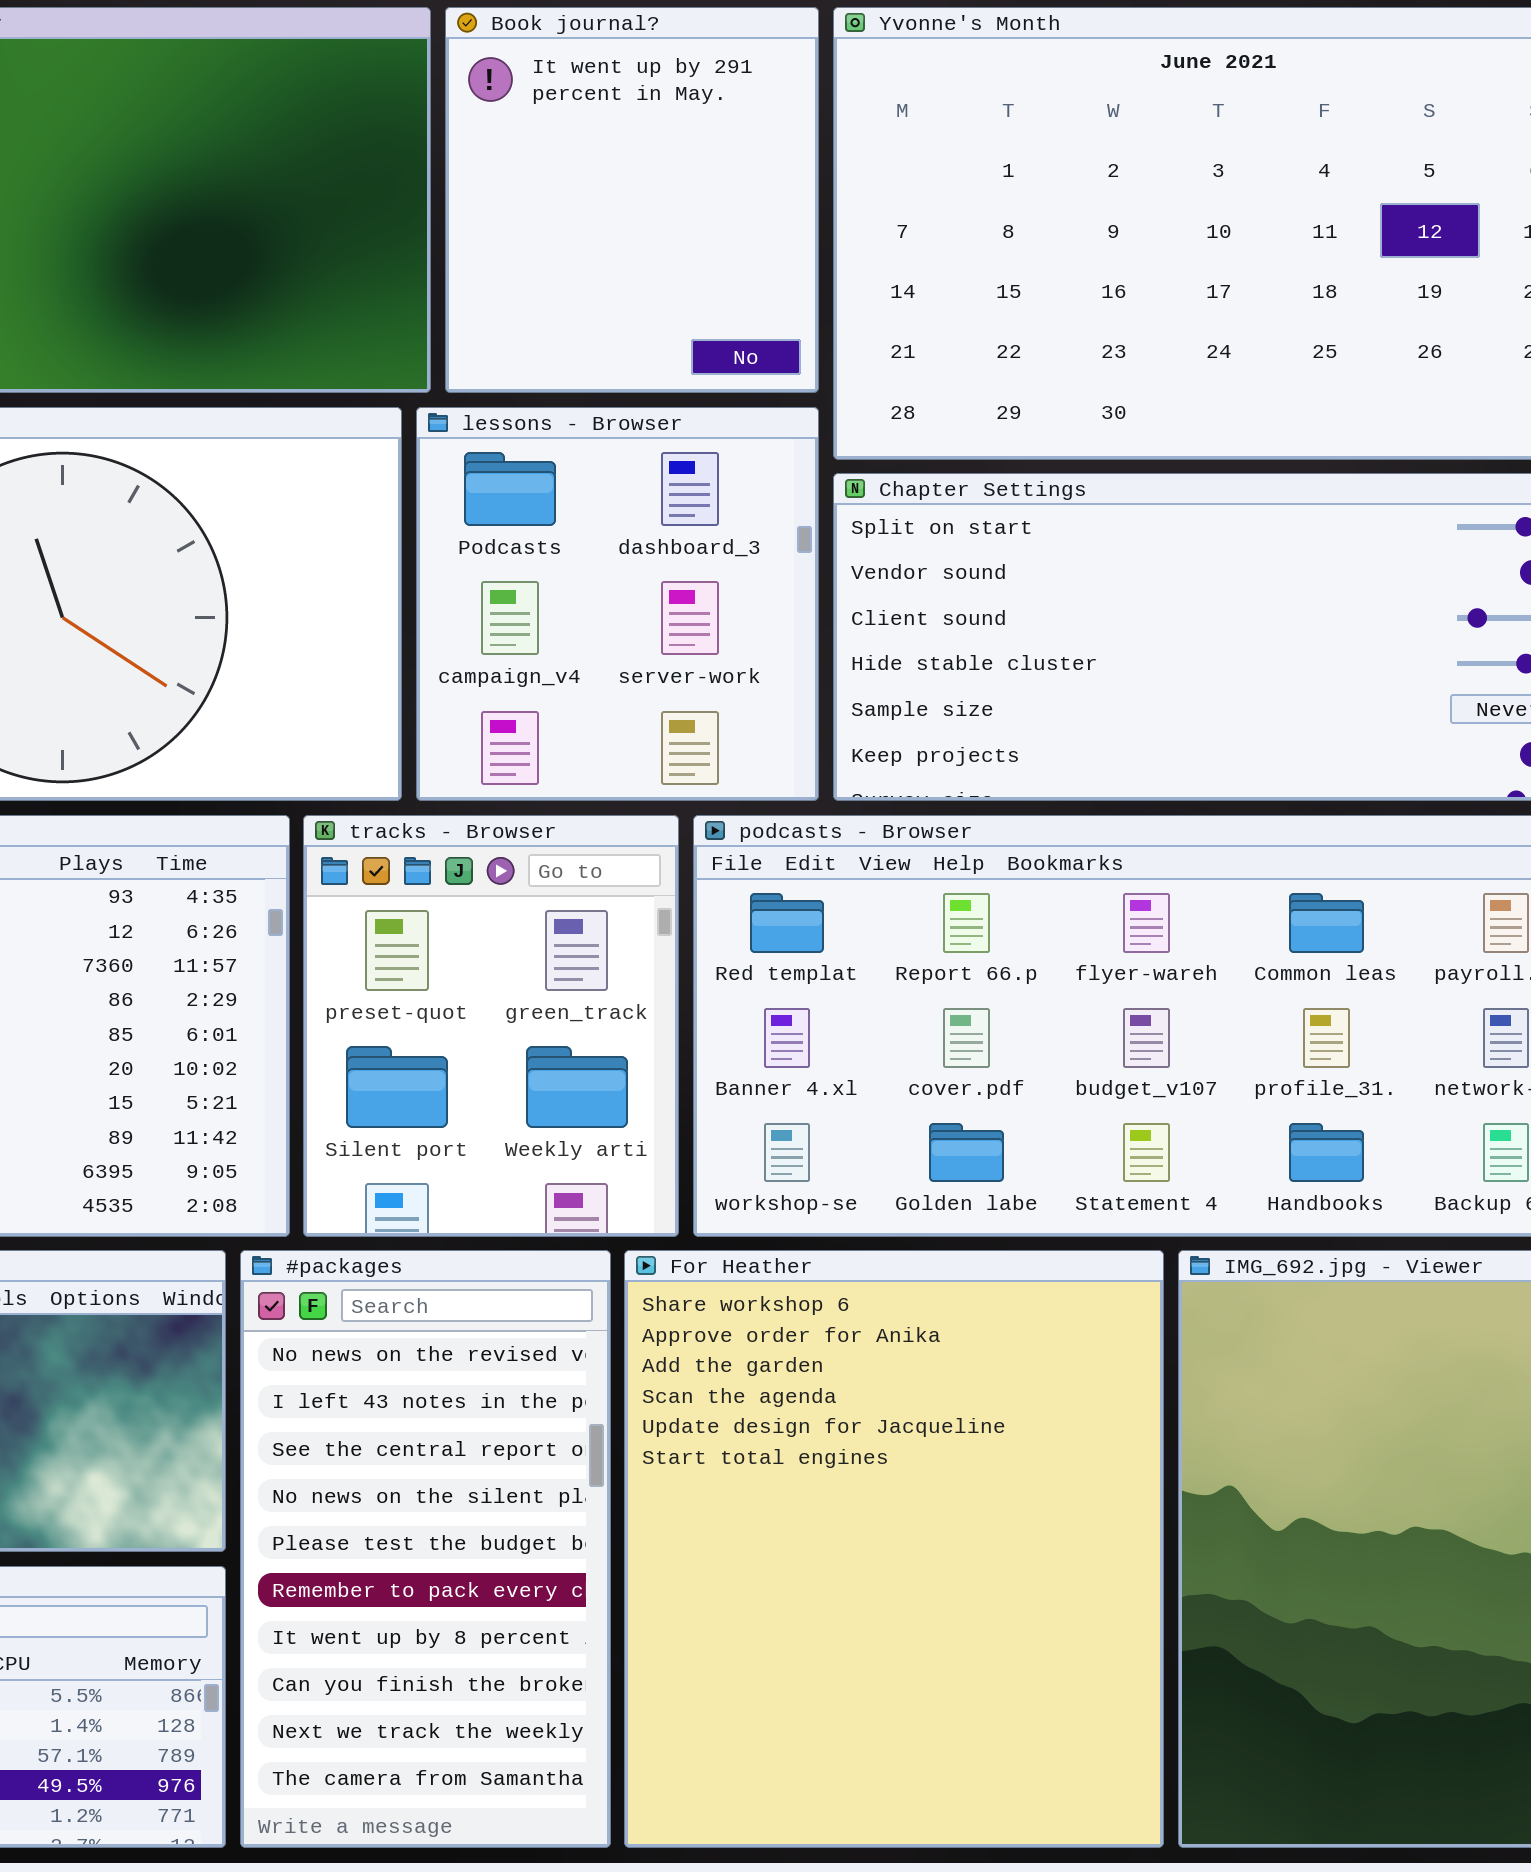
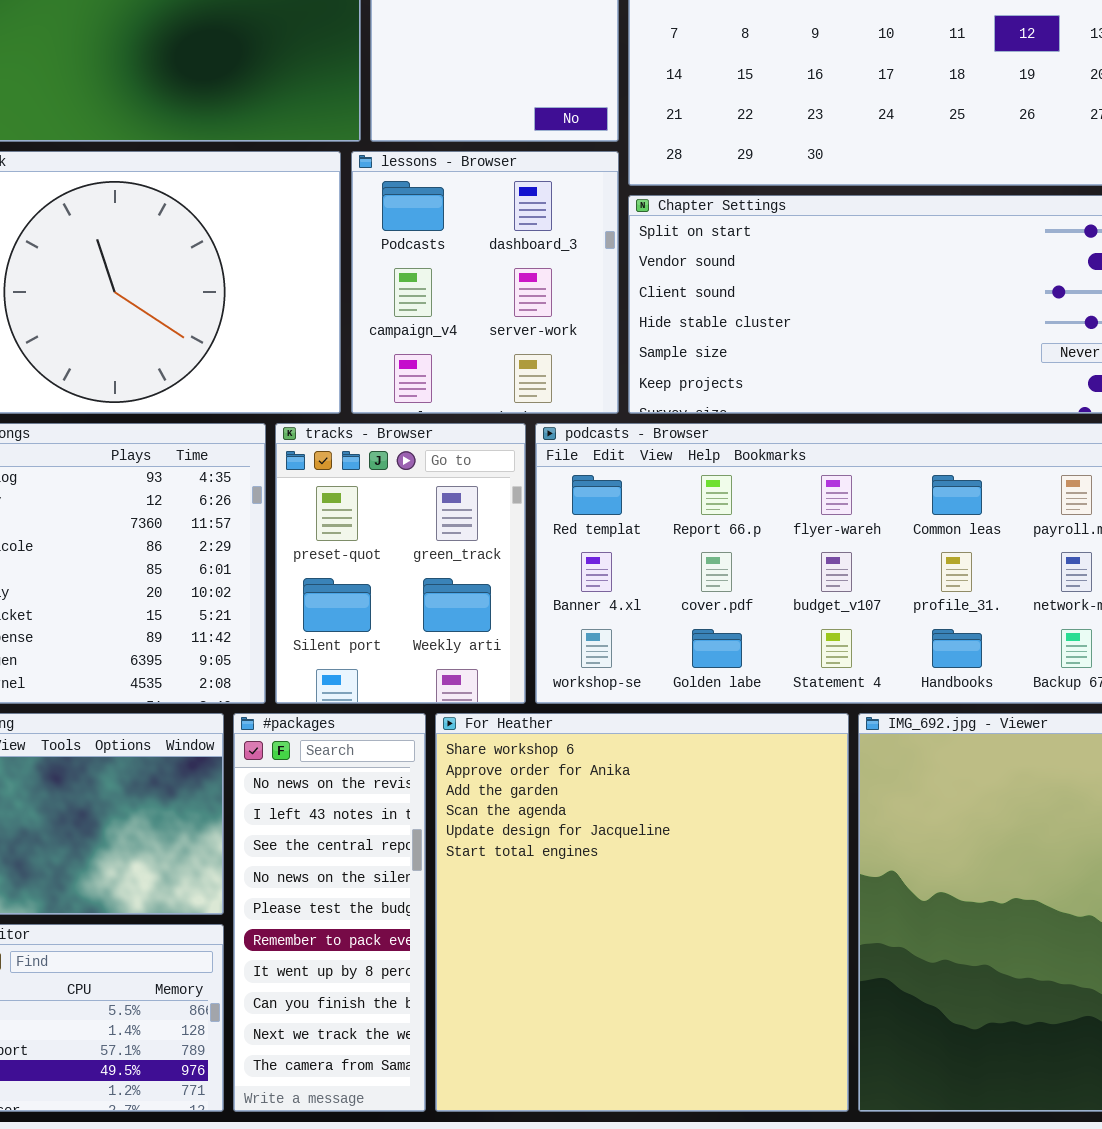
#packages: [240,1250,611,1848] -> [233,713,426,1112], resized
For Heather: [624,1250,1164,1848] -> [435,713,849,1112], resized

